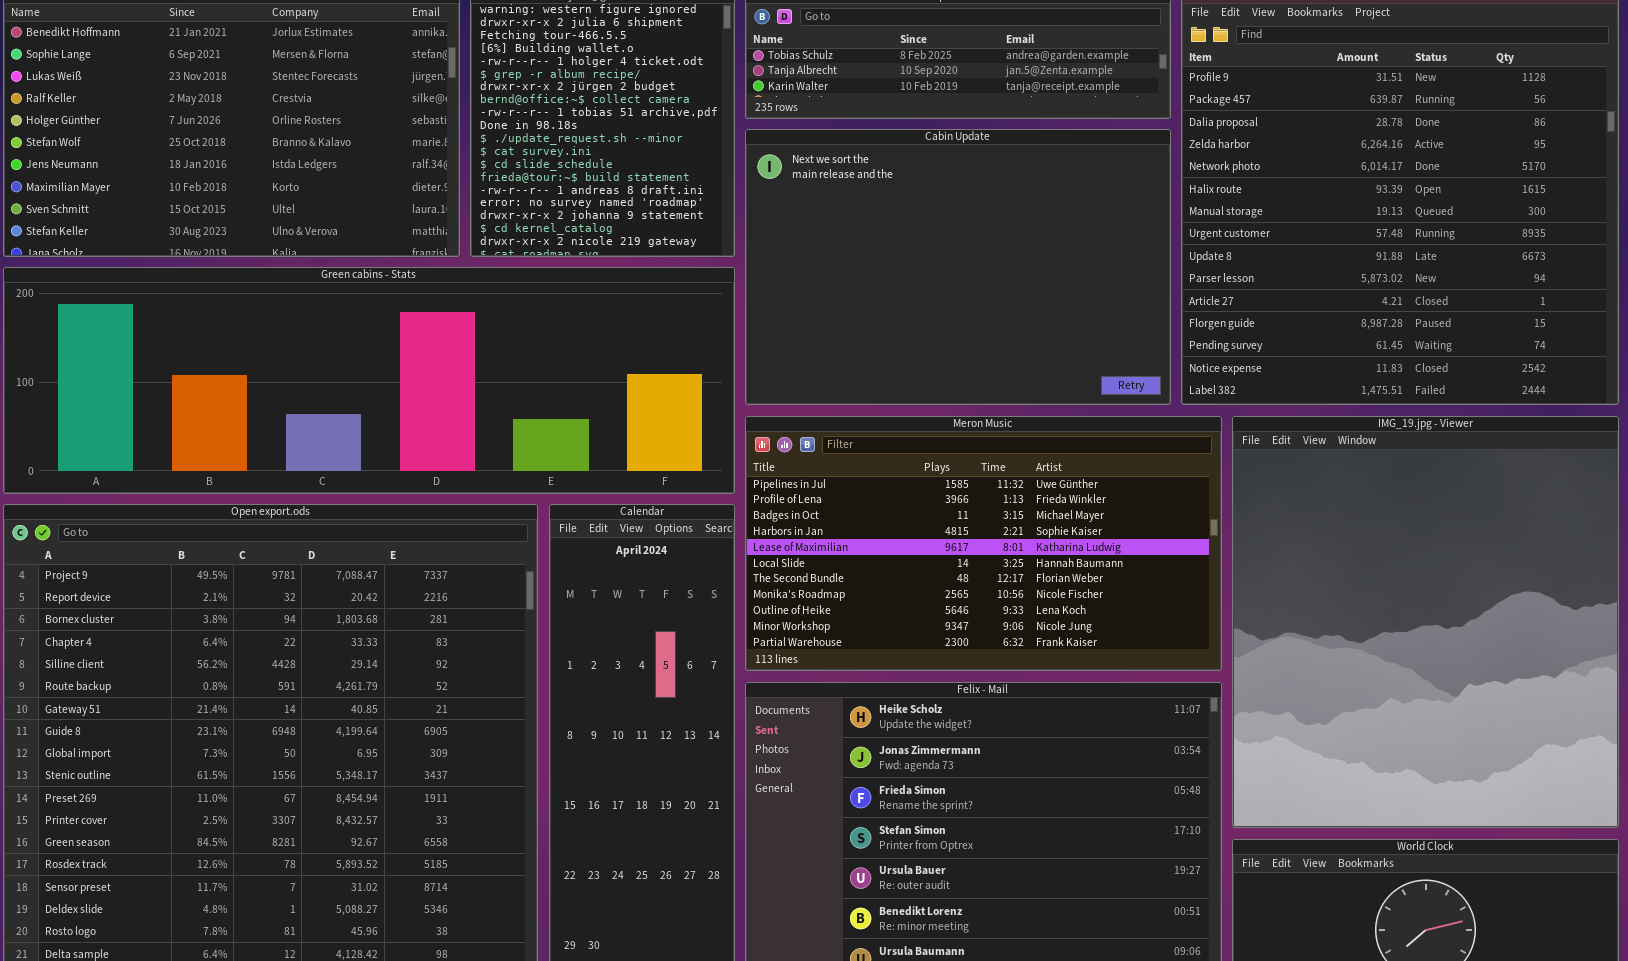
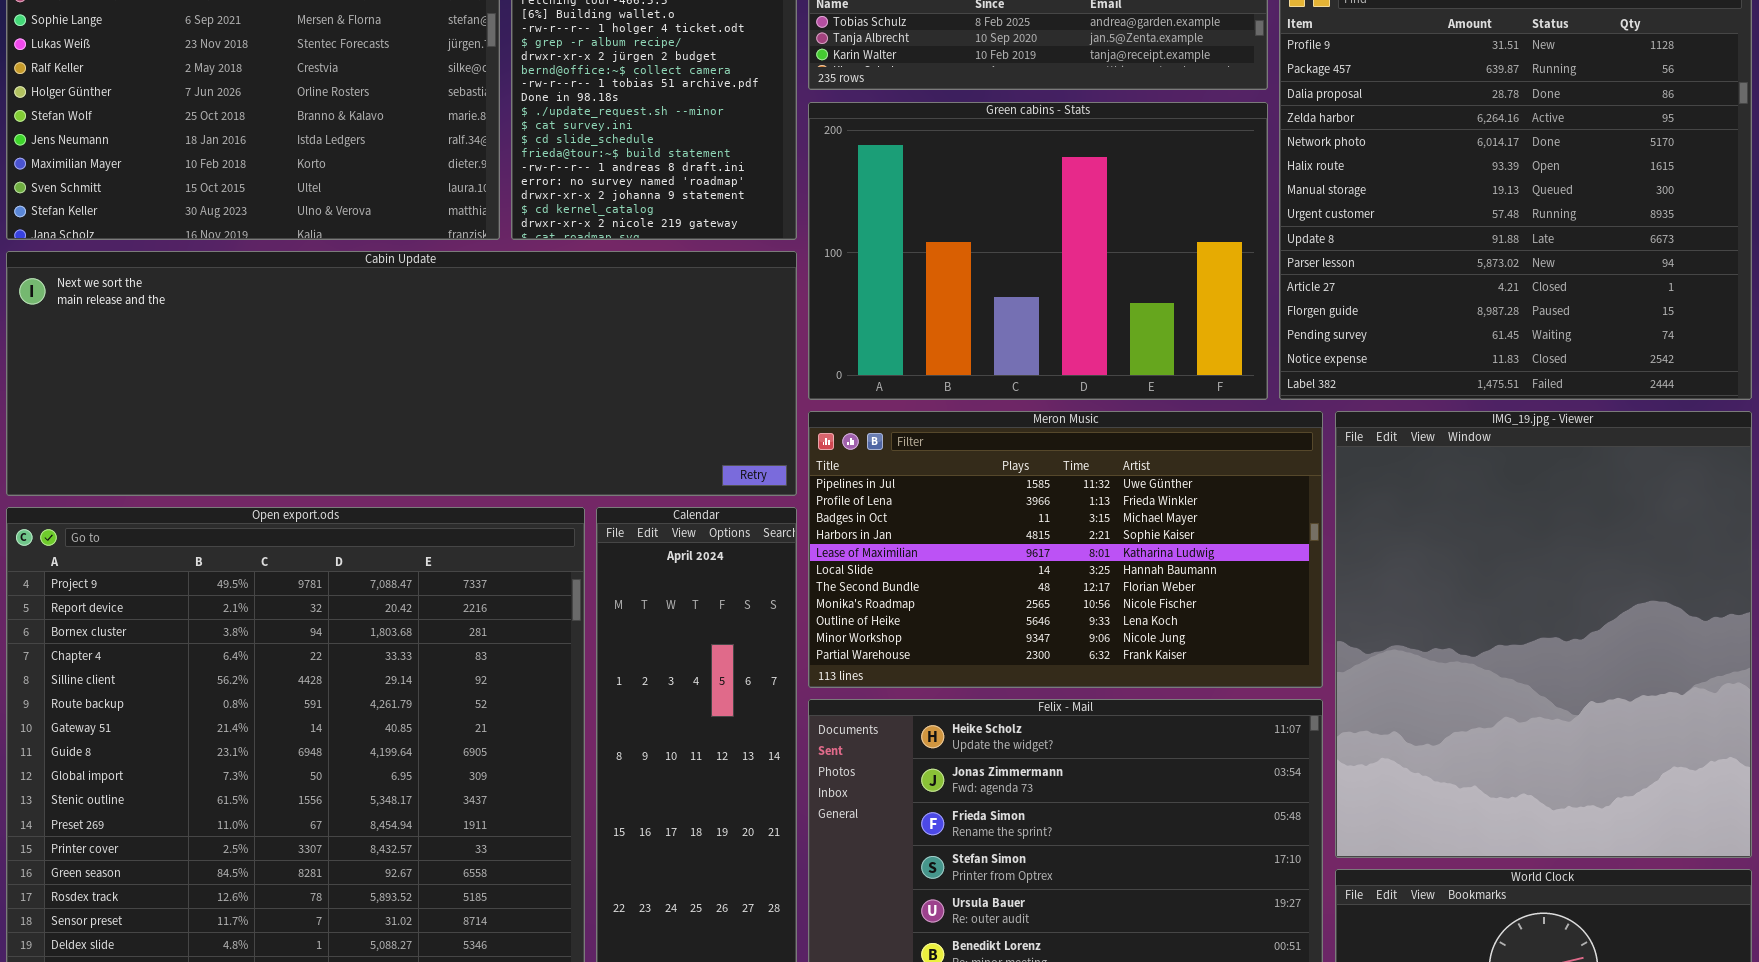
Cabin Update: [745,129,1171,405] -> [6,251,797,496], moved, resized
Green cabins - Stats: [3,267,735,494] -> [808,102,1268,400], moved, resized

